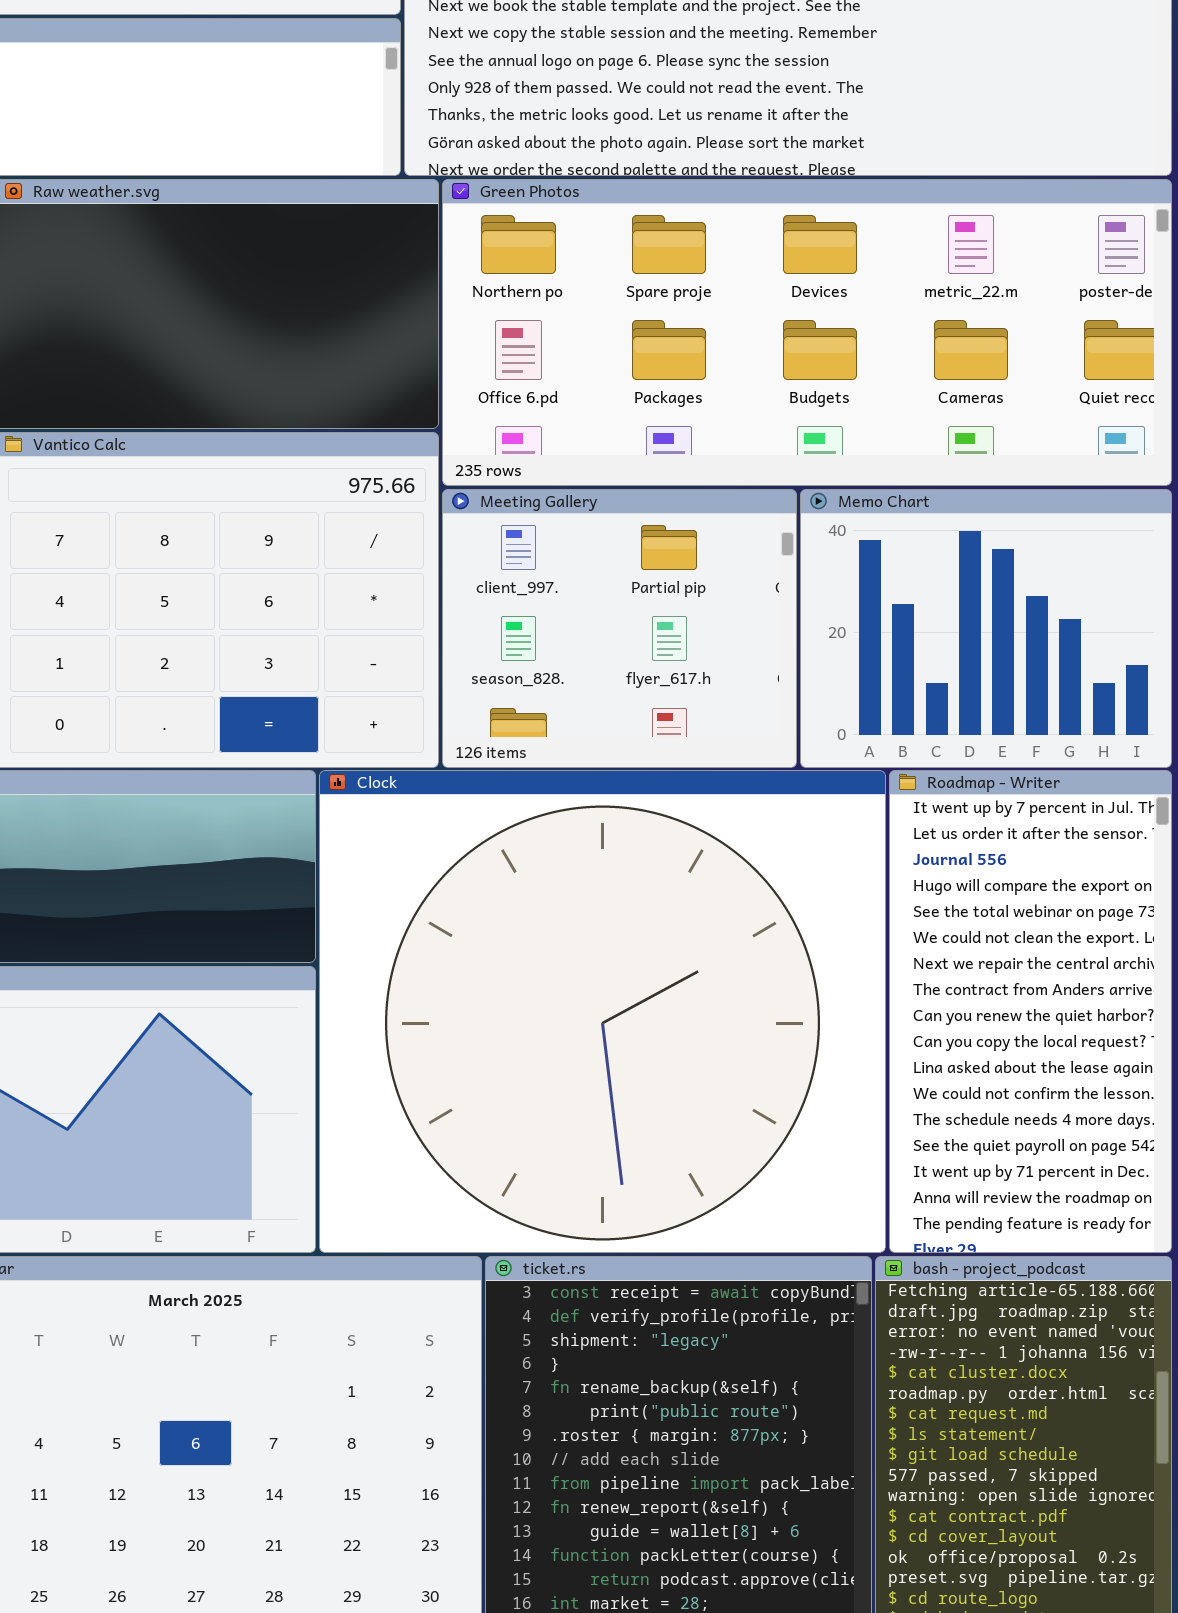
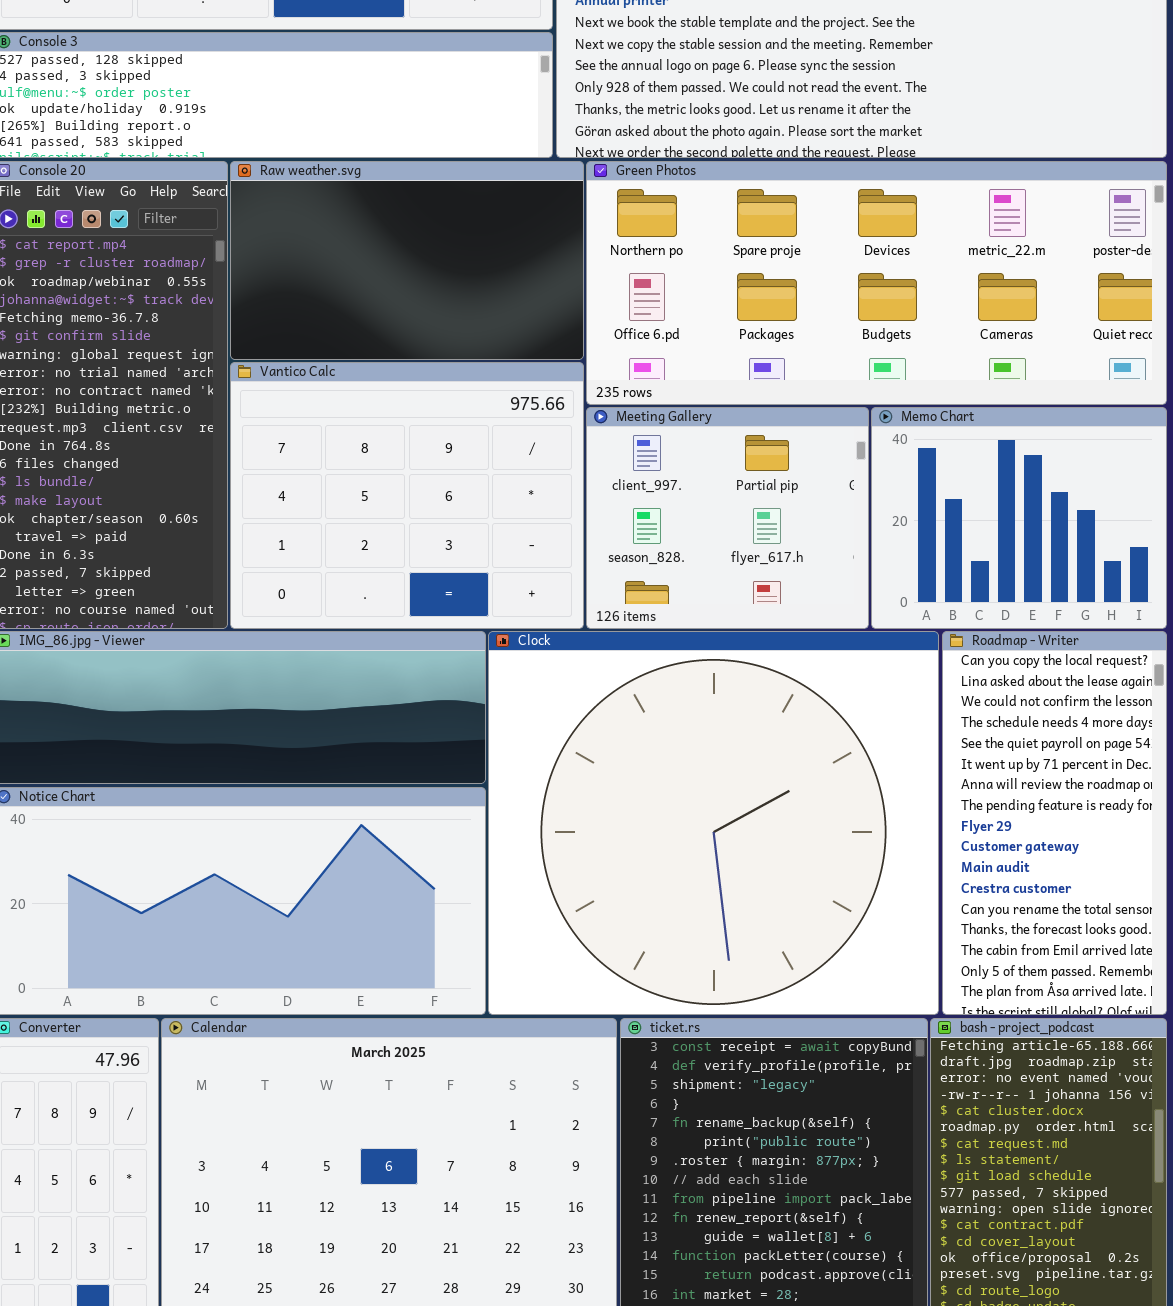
Roadmap - Writer: [889,770,1172,1253] -> [942,631,1167,1015], scrolled down 9 rows

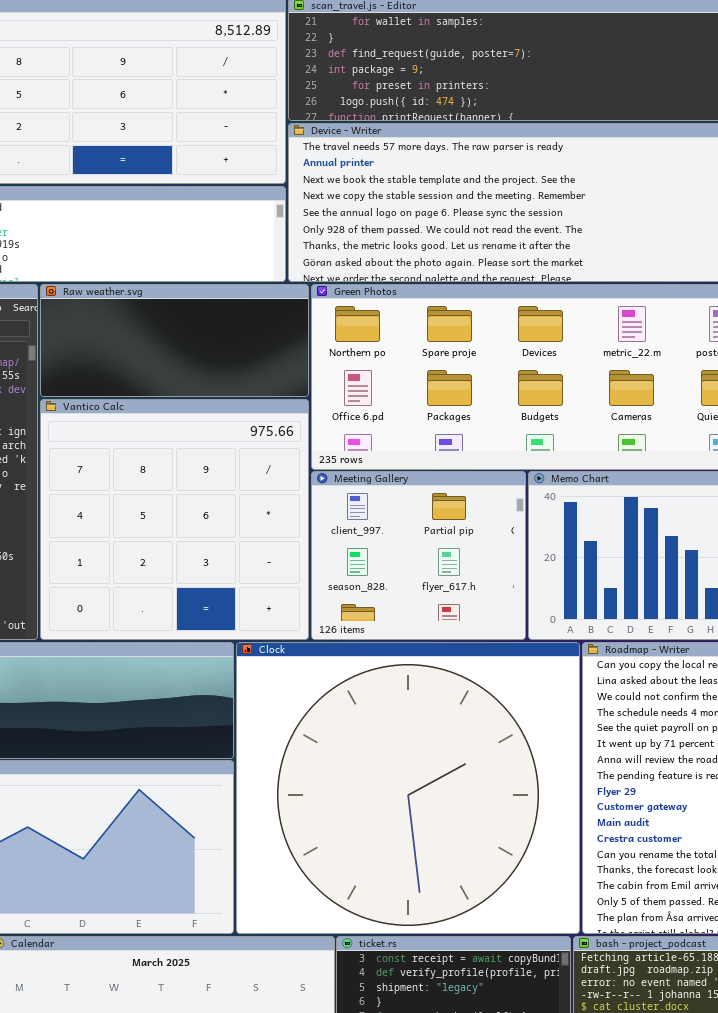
Raw weather.svg: [230,161,584,360] -> [40,284,309,397], resized
Vantico Calc: [230,362,584,629] -> [40,399,309,640], resized

